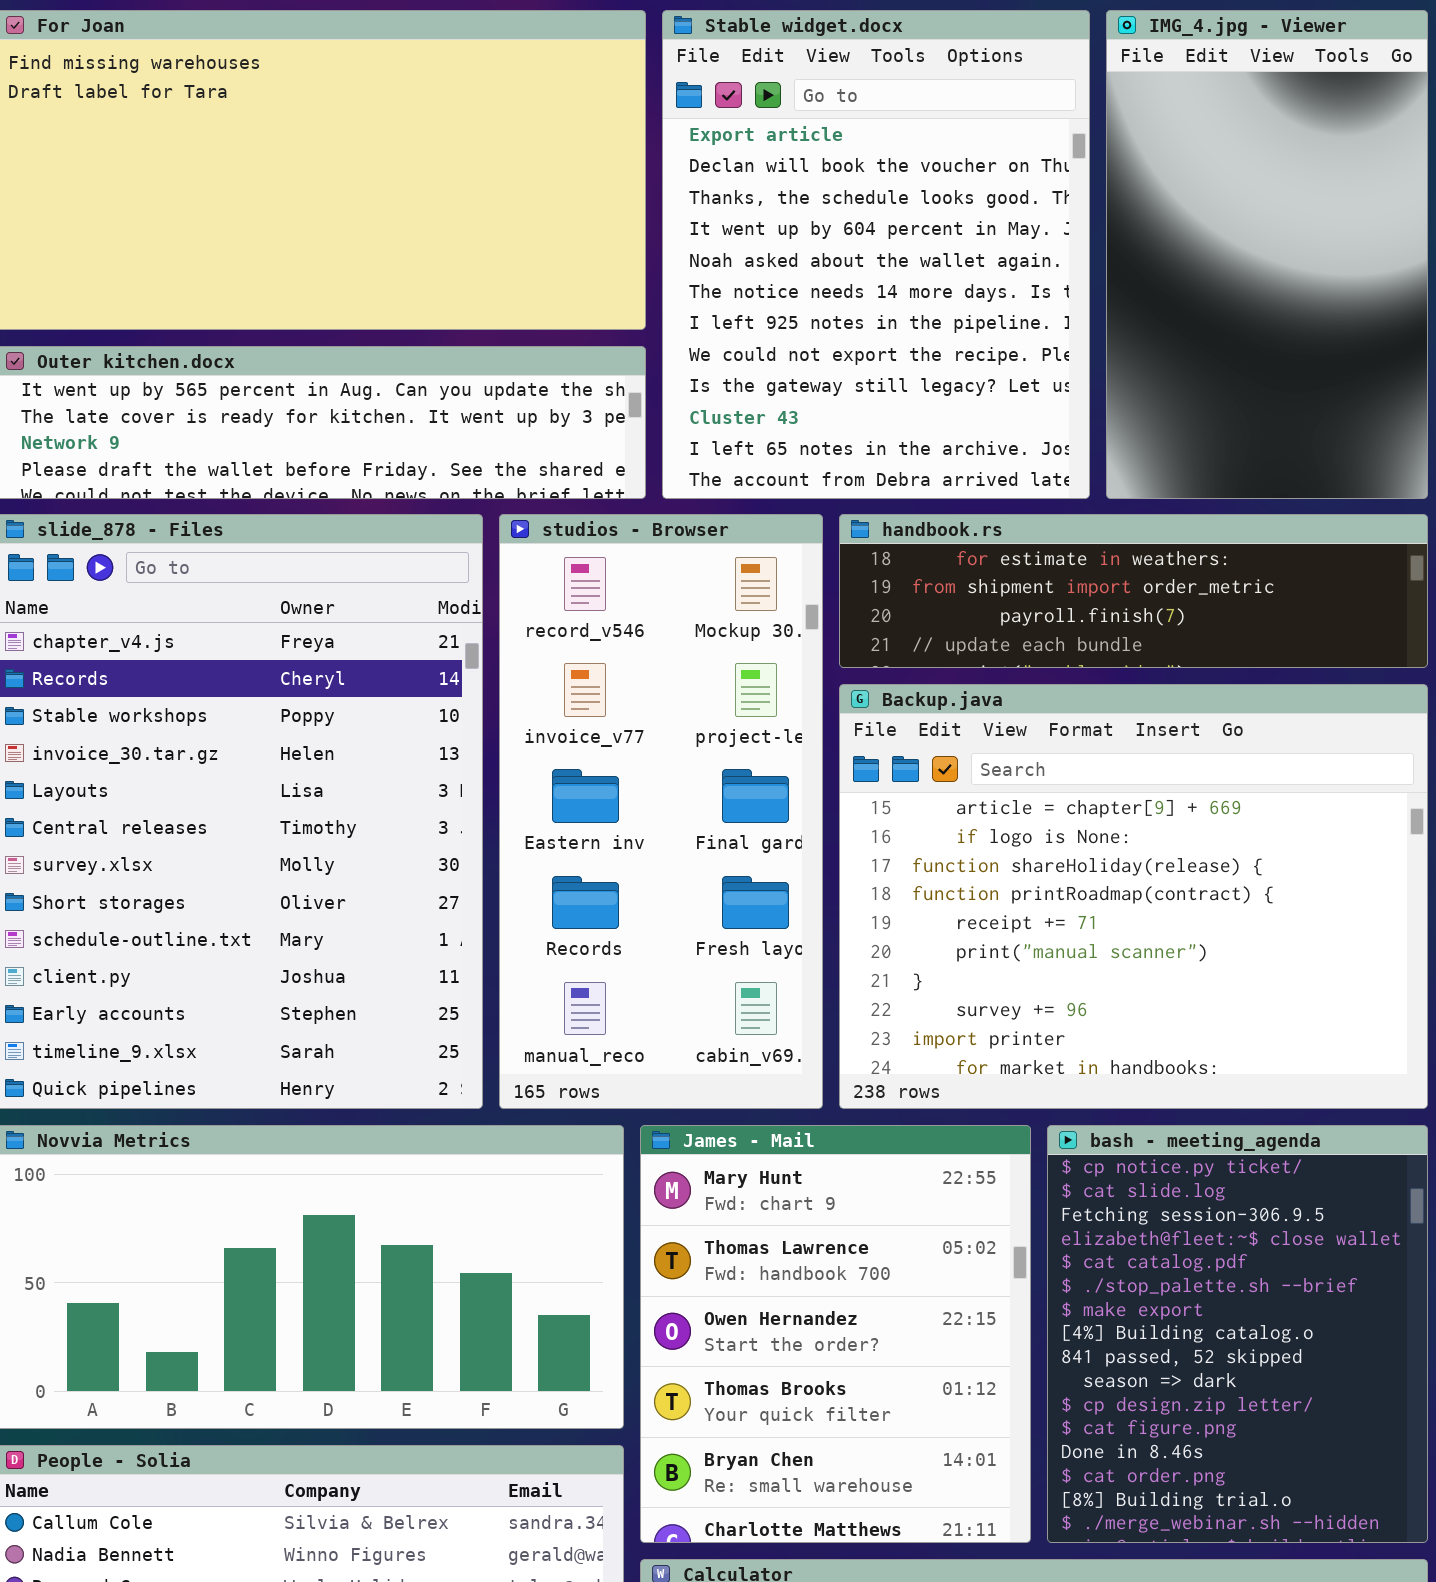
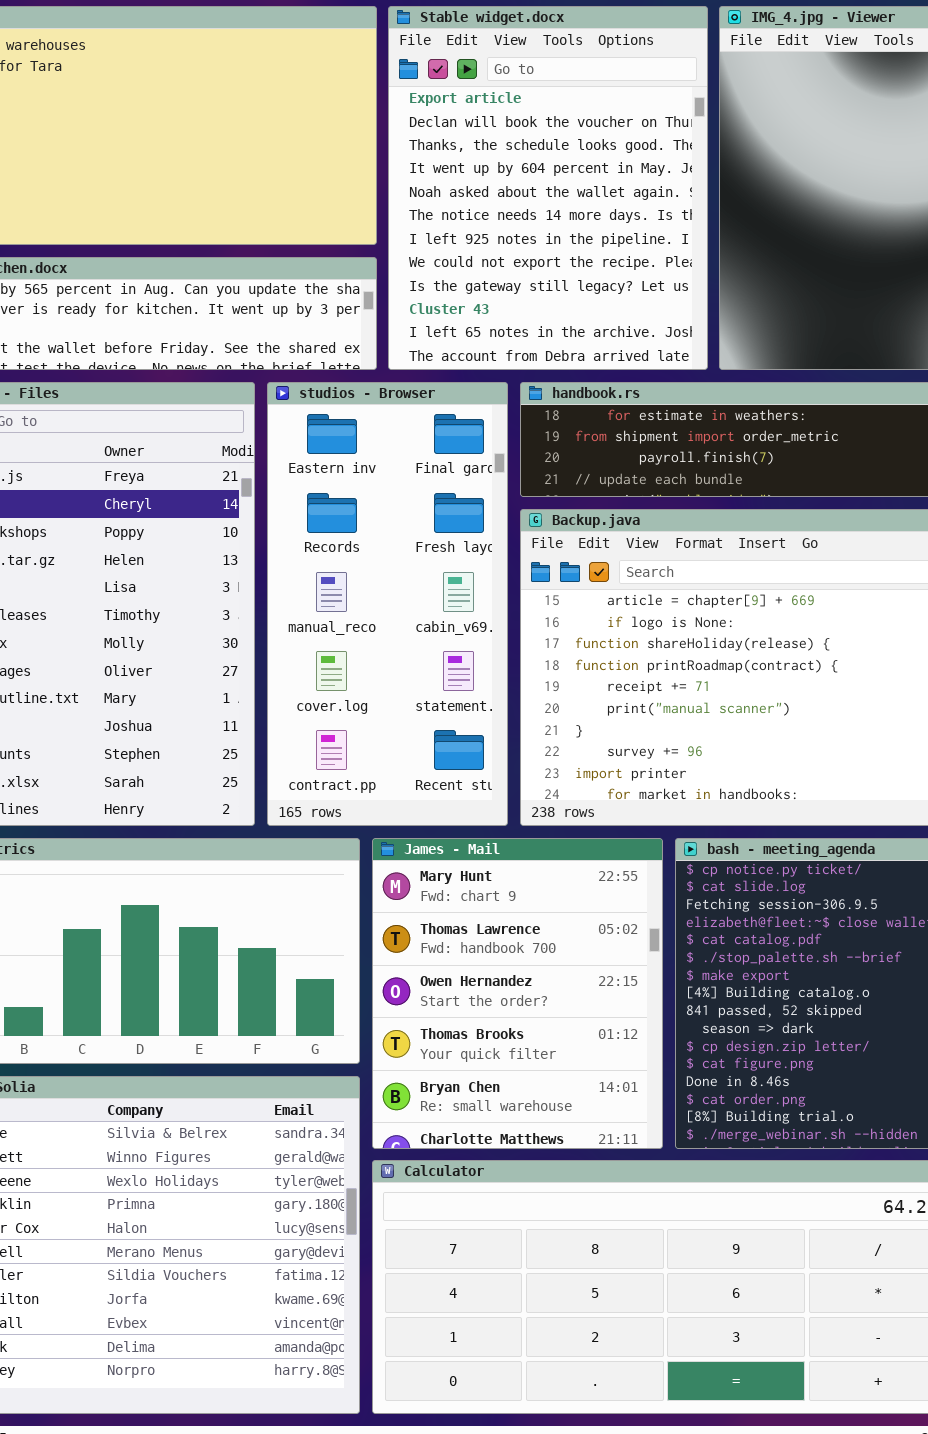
studios - Browser: [499,514,823,1109] -> [267,382,508,826], scrolled down 2 rows

